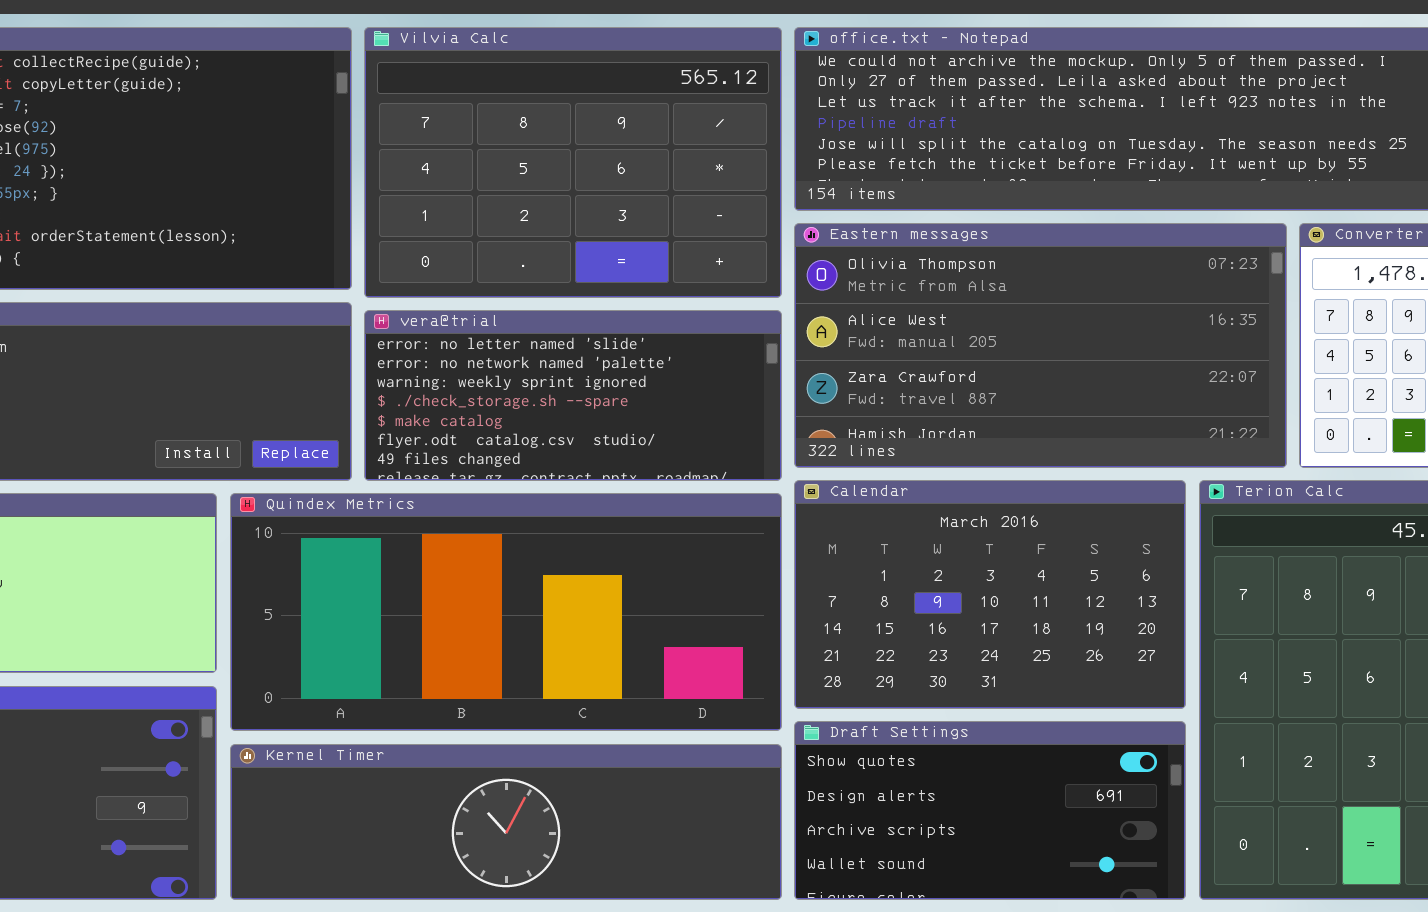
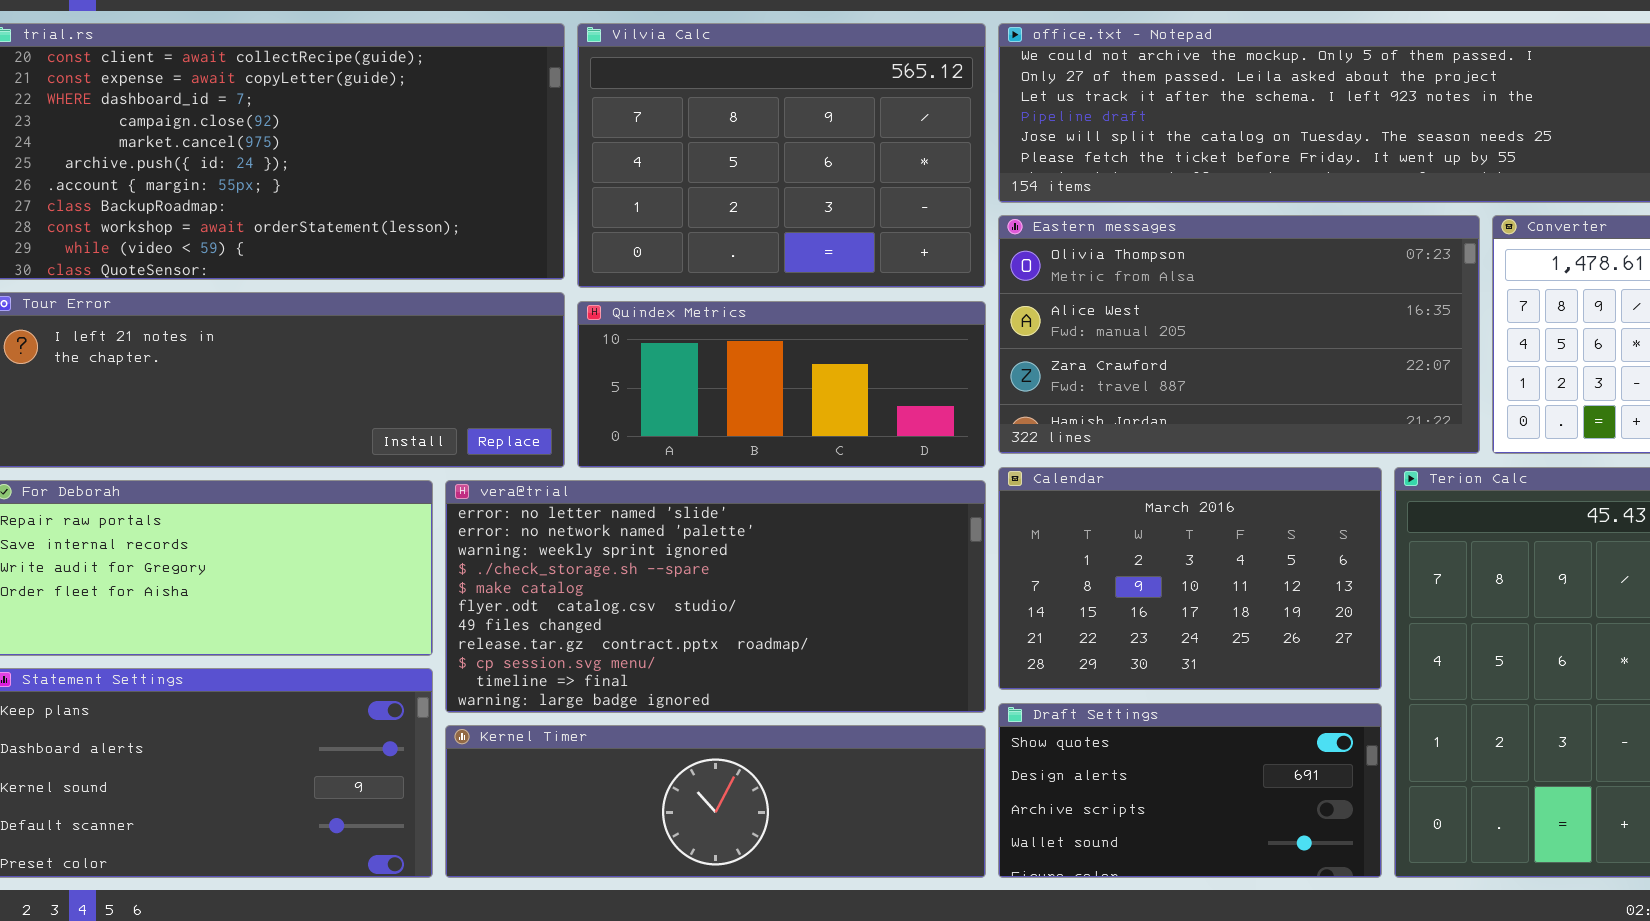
vera@trial: [364,310,782,481] -> [445,480,986,713], moved, resized
Quindex Metrics: [230,493,782,731] -> [577,301,986,468], moved, resized

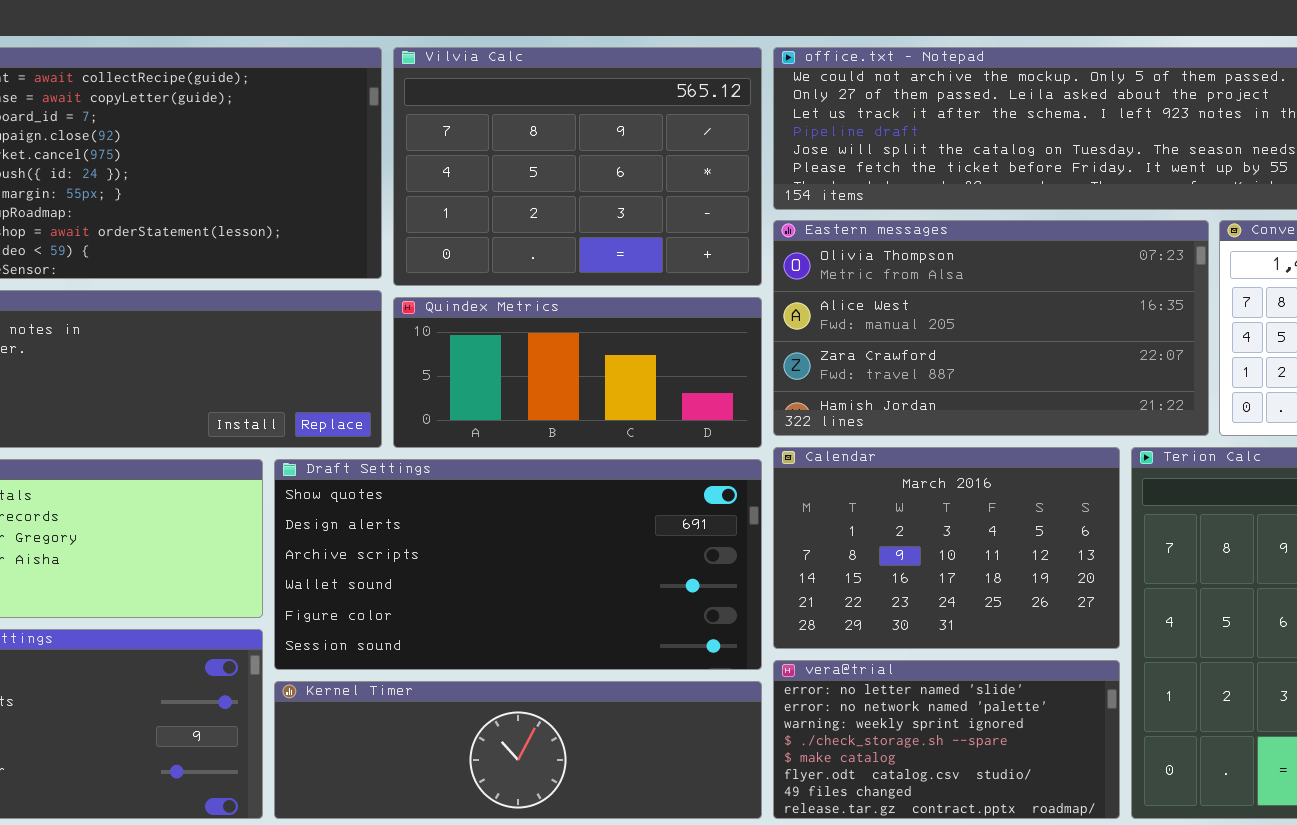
vera@trial: [445,480,986,713] -> [773,660,1120,819], moved, resized
Draft Settings: [998,703,1382,878] -> [274,459,762,670], moved, resized

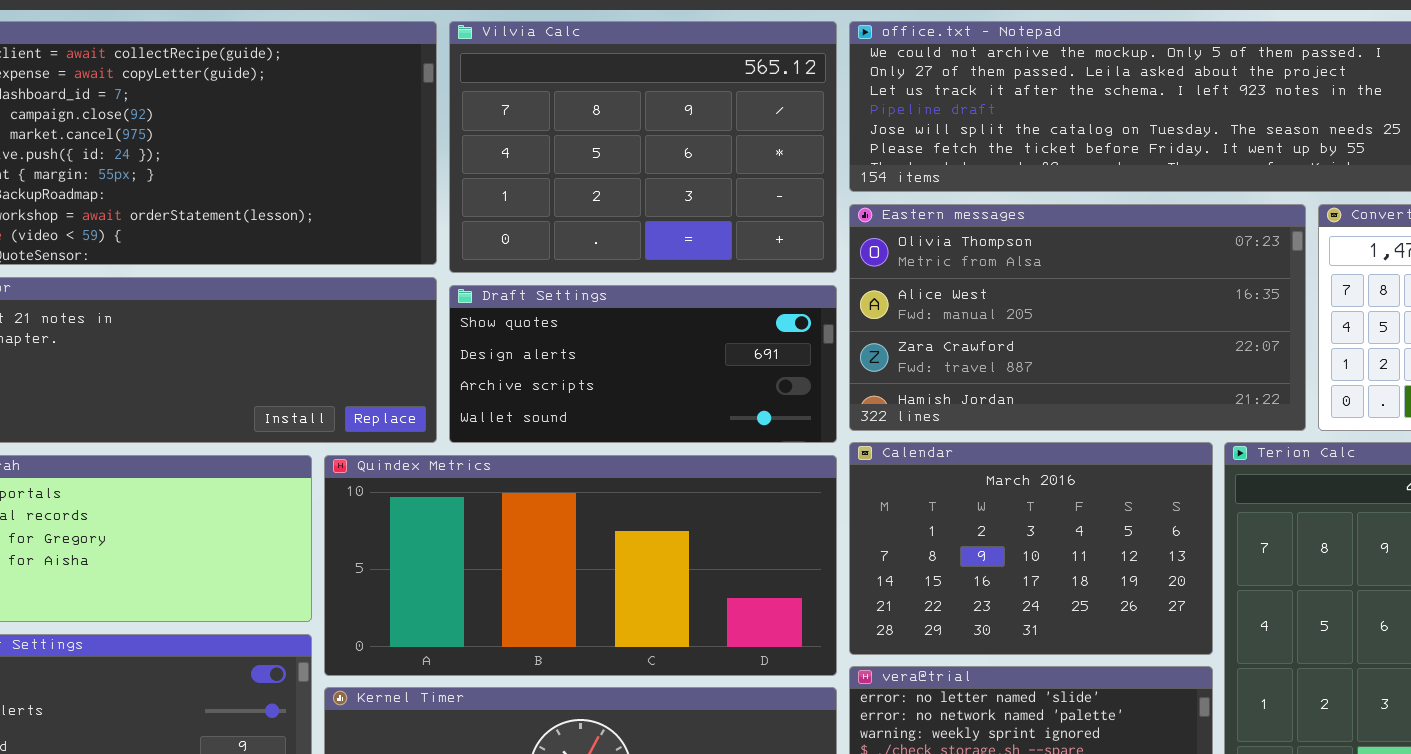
Quindex Metrics: [393,297,762,448] -> [324,455,837,676], moved, resized
Draft Settings: [274,459,762,670] -> [449,285,837,443], moved, resized

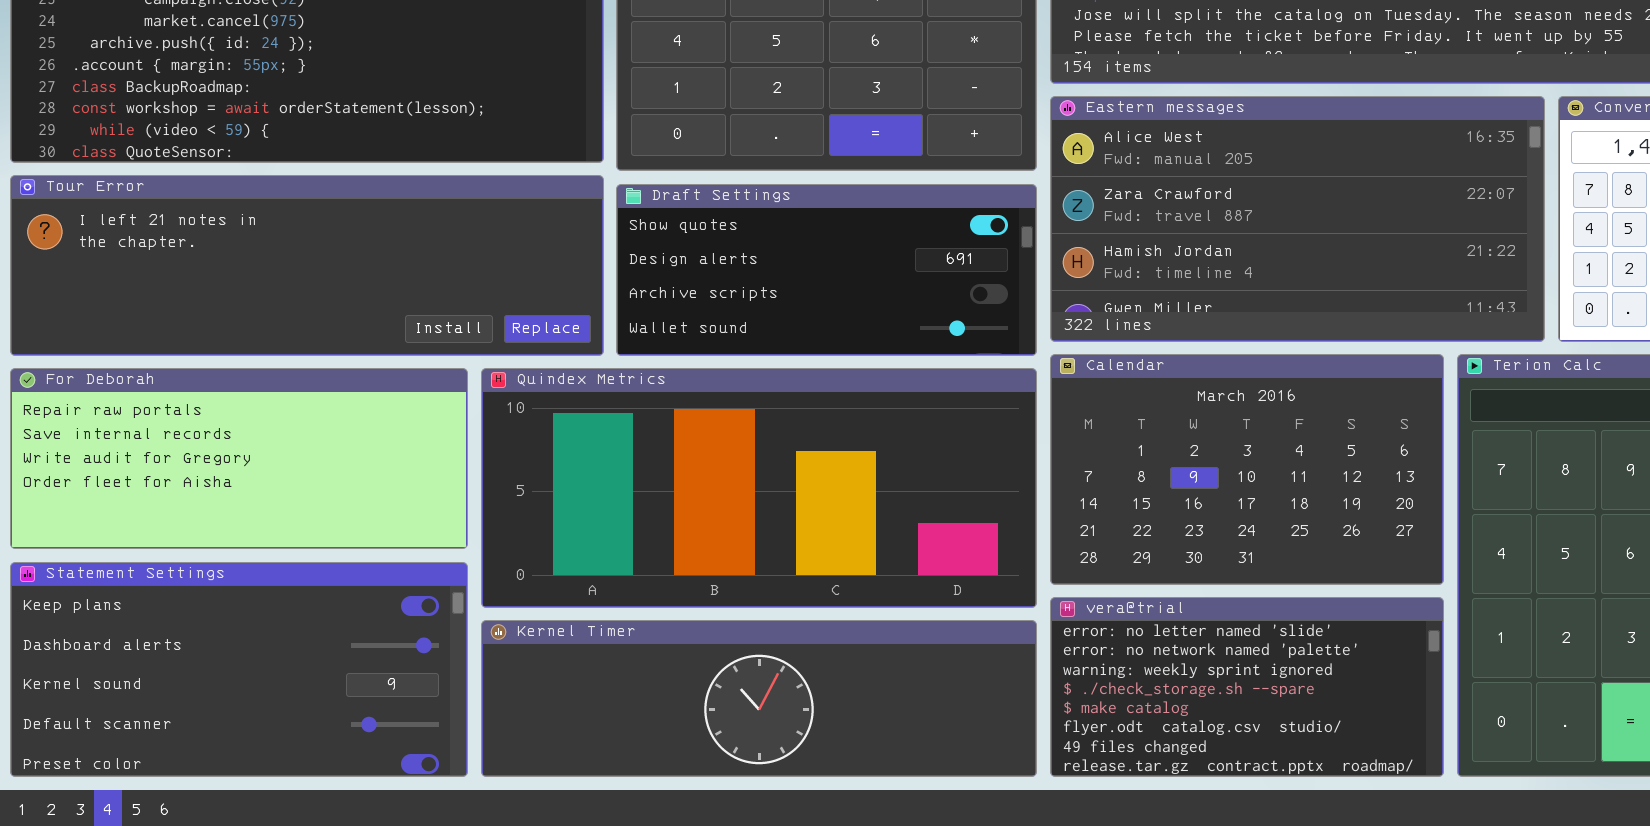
Eastern messages: [849,204,1306,431] -> [1050,96,1545,342], scrolled down 1 row

